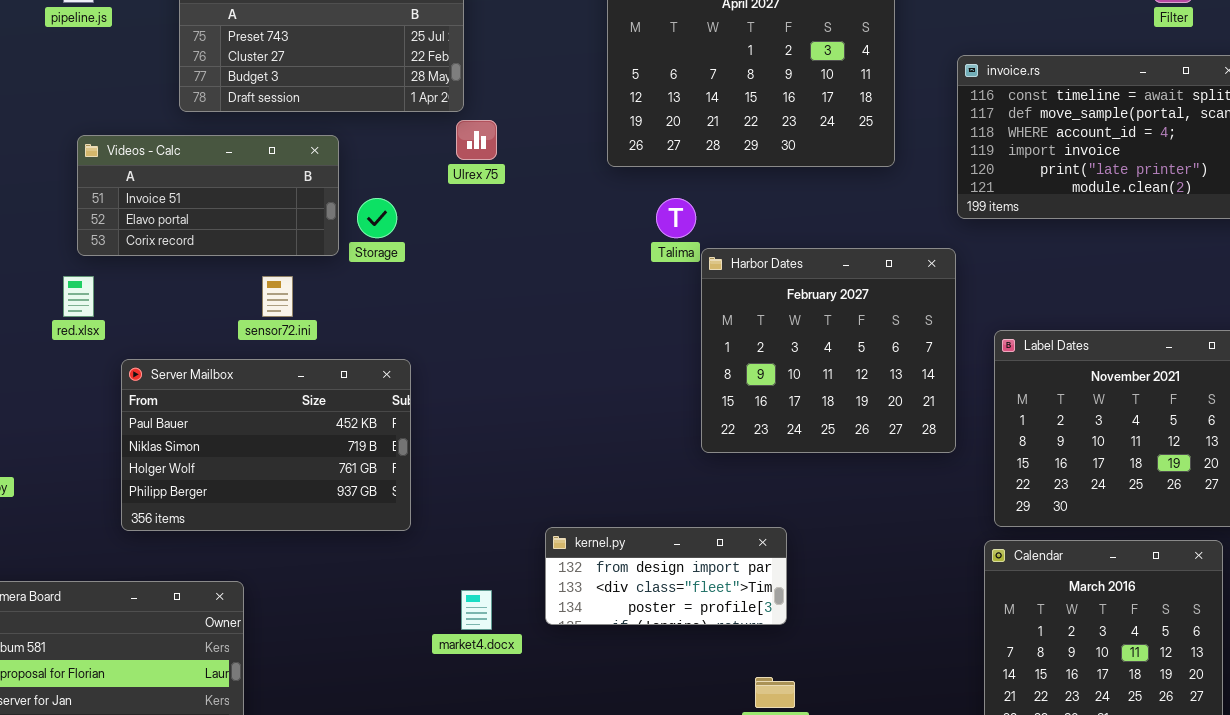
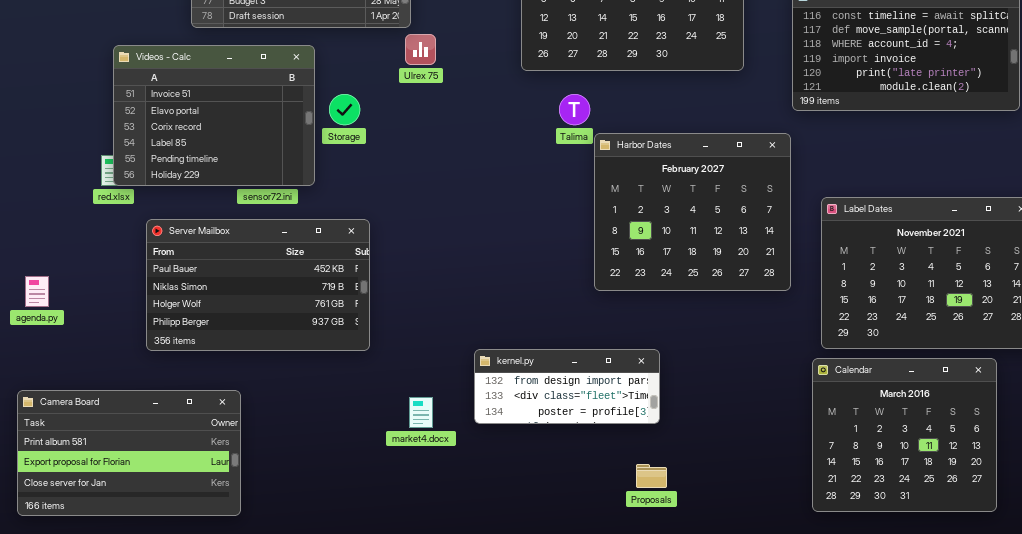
Videos - Calc: [77,135,339,256] -> [113,45,315,186], resized

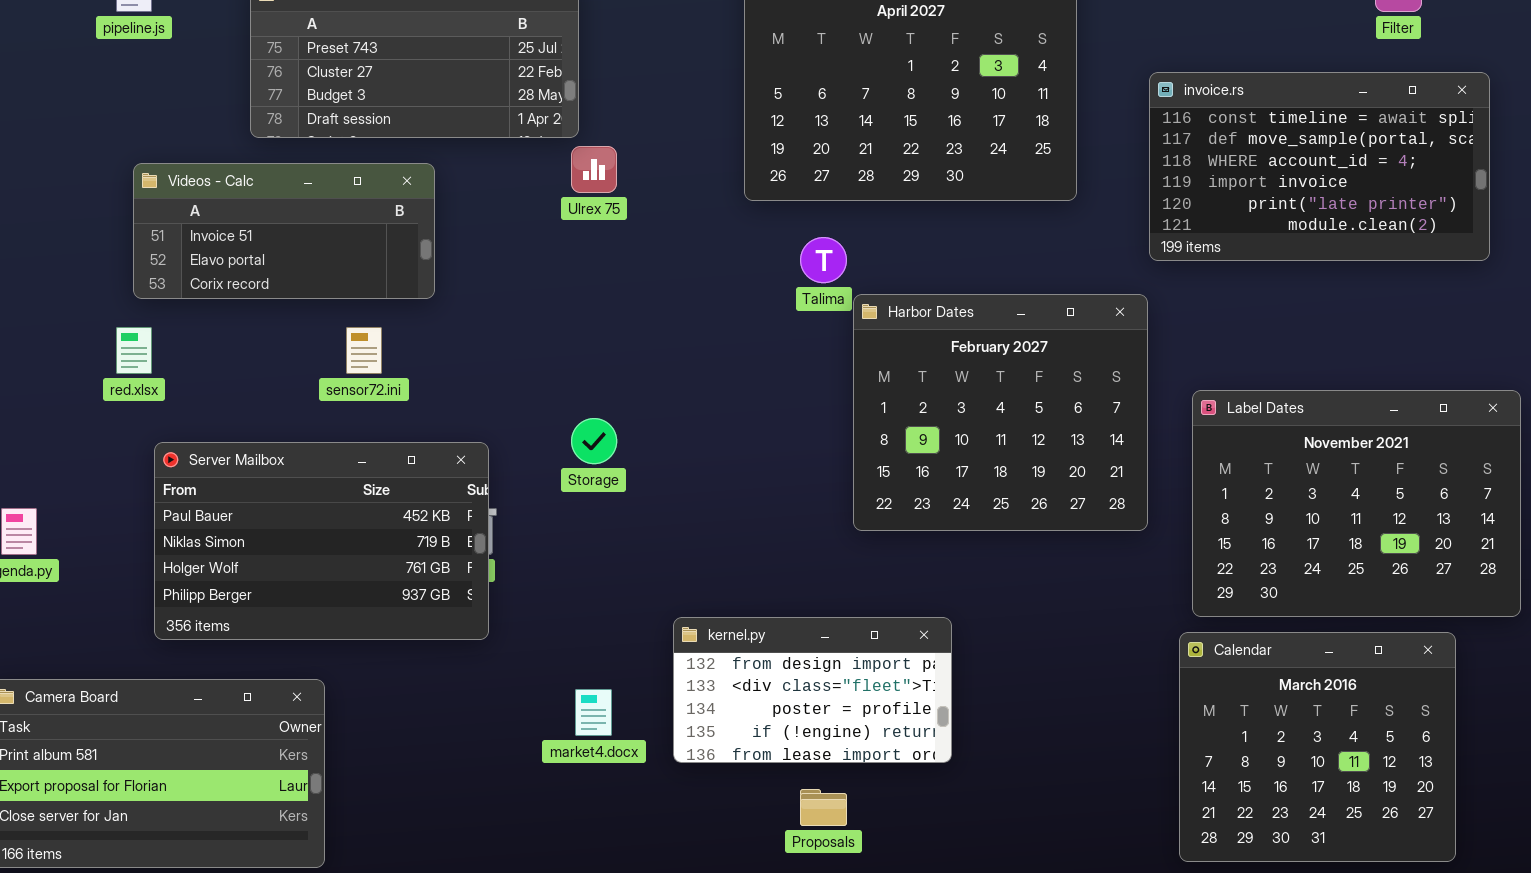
Videos - Calc: [113,45,315,186] -> [133,163,435,299], resized
Storage: [329,94,360,125] -> [571,418,617,464], moved
Server Mailbox: [146,219,370,351] -> [154,442,489,640], moved
kernel.py: [474,349,660,424] -> [673,617,952,763], resized
Proposals: [636,464,667,488] -> [800,789,847,826], moved

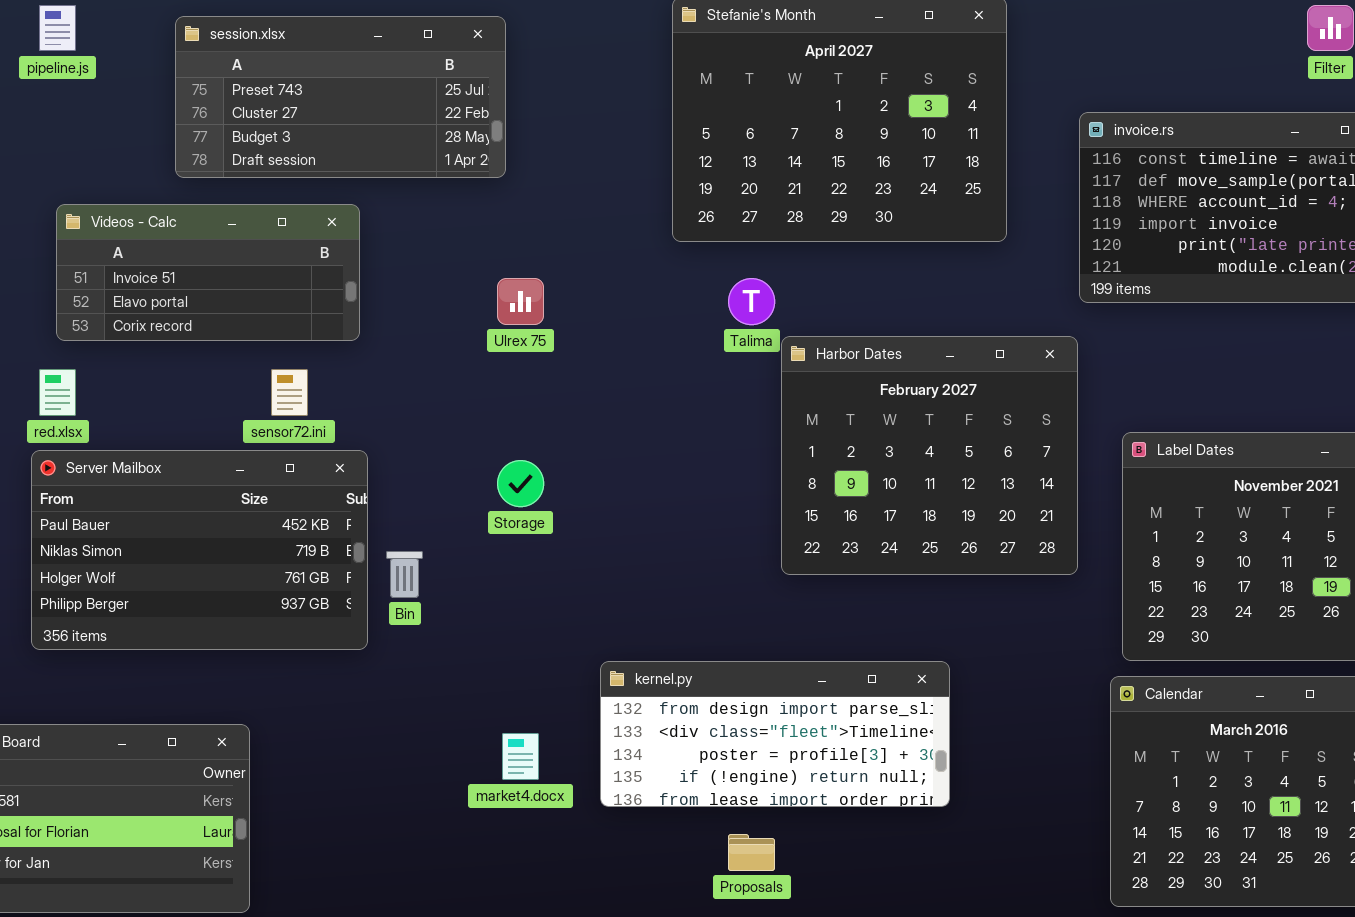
Ulrex 75: [571,146,617,193] -> [497,278,544,325], moved
Server Mailbox: [154,442,489,640] -> [31,450,368,650], moved
kernel.py: [673,617,952,763] -> [600,661,950,807], resized

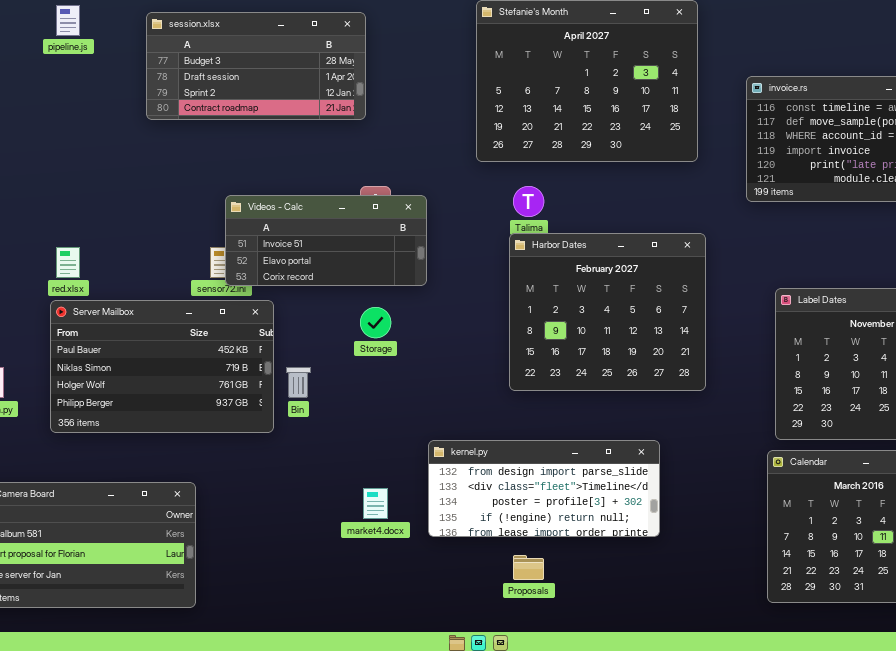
session.xlsx: [175,16,506,178] -> [146,12,366,120], scrolled down 2 rows
Videos - Calc: [56,204,360,341] -> [225,195,427,286], moved
Harbor Dates: [781,336,1078,575] -> [509,233,706,391], moved

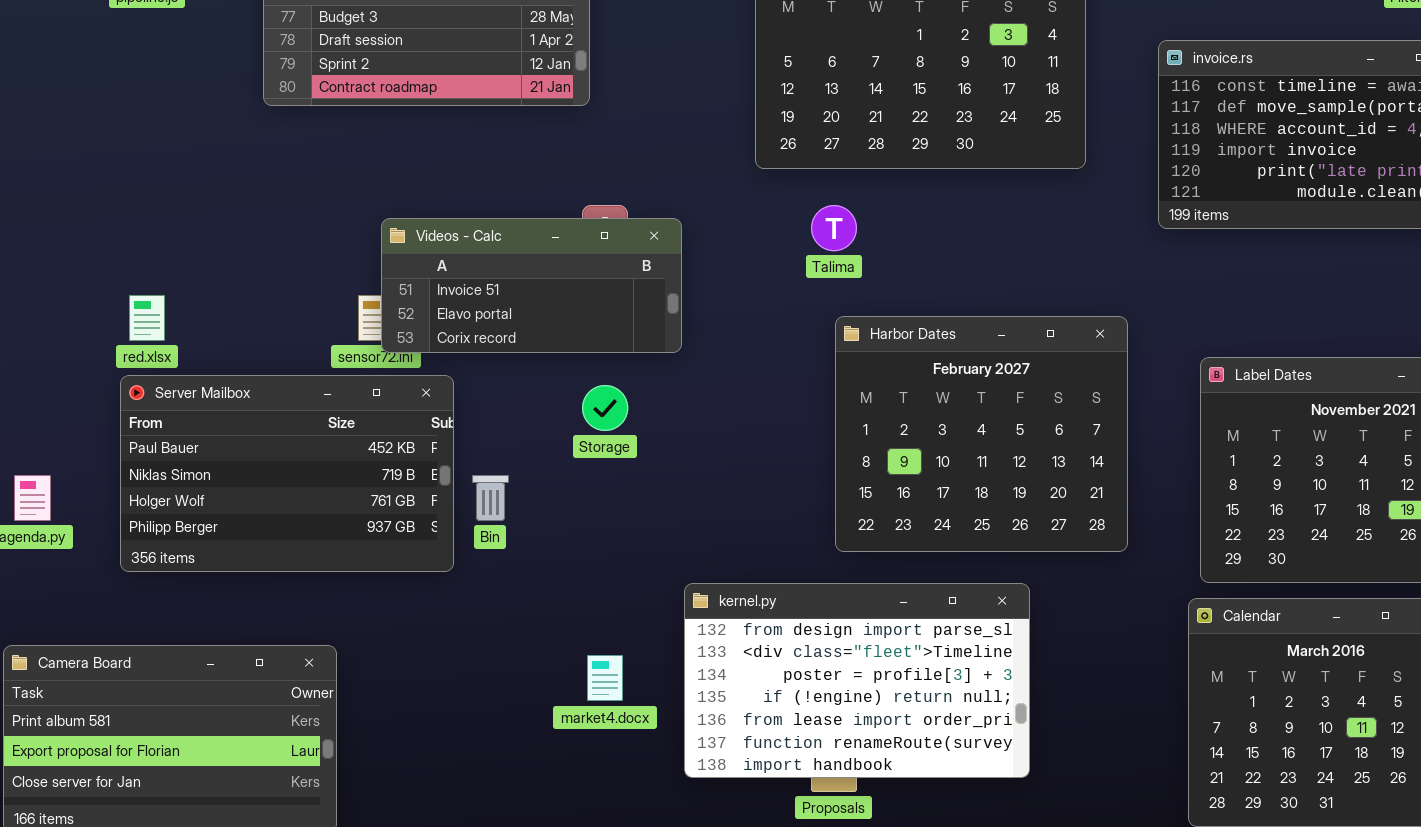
Harbor Dates: [509,233,706,391] -> [835,316,1128,552], moved
kernel.py: [428,440,660,537] -> [684,583,1030,778], resized

